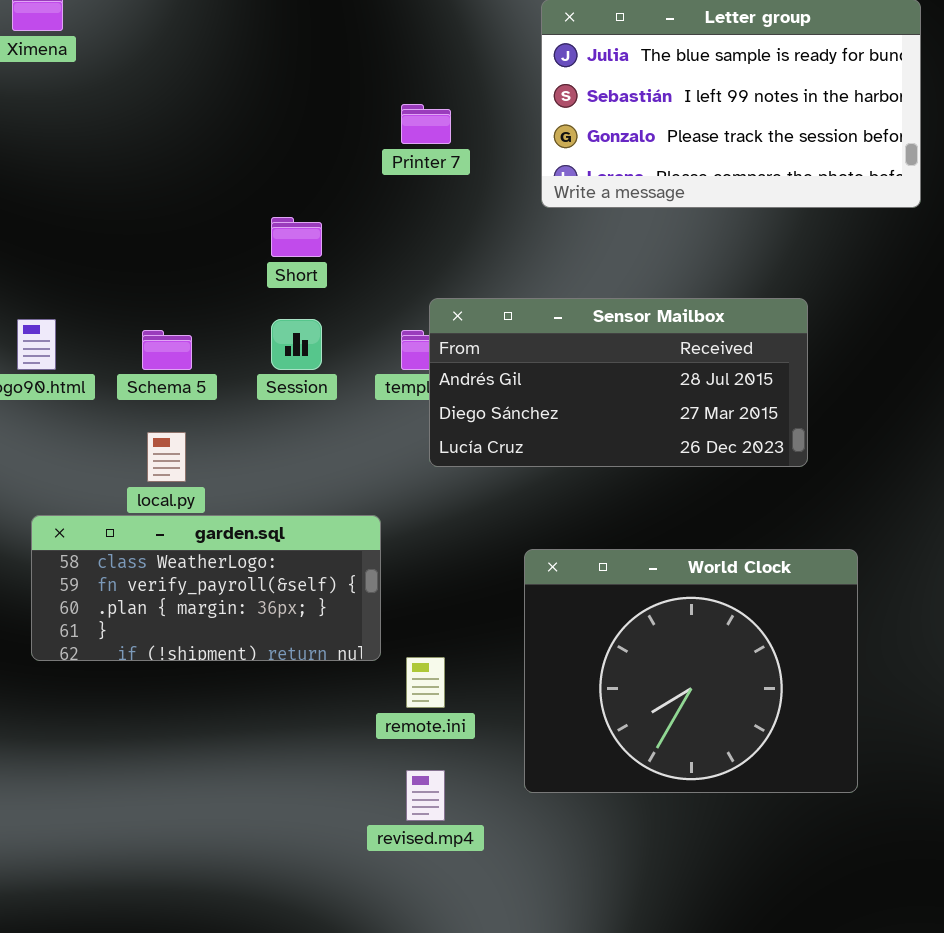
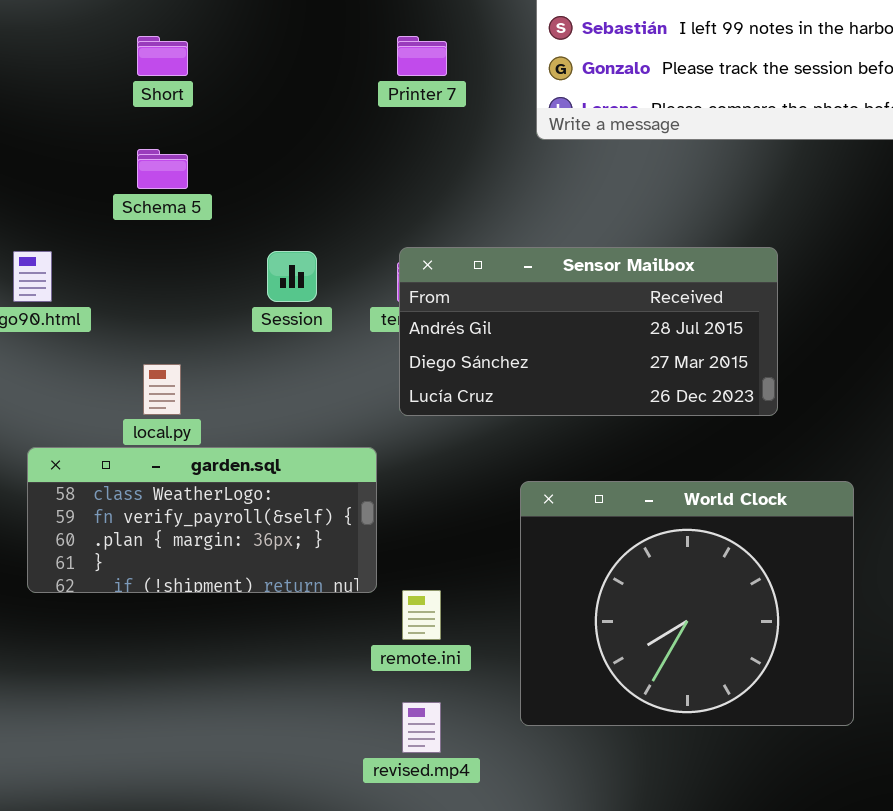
Short: [271,217,322,257] -> [137,36,188,76], moved
Sensor Mailbox: [429,298,808,467] -> [399,247,778,416], moved
Schema 5: [142,330,192,370] -> [137,149,188,189], moved

